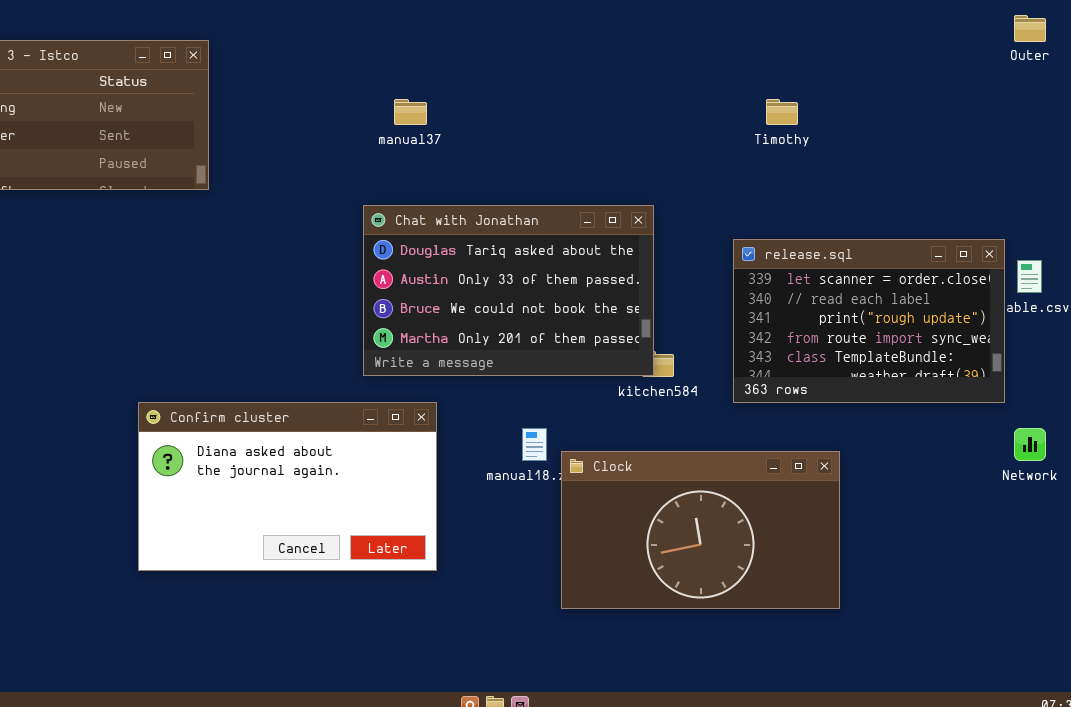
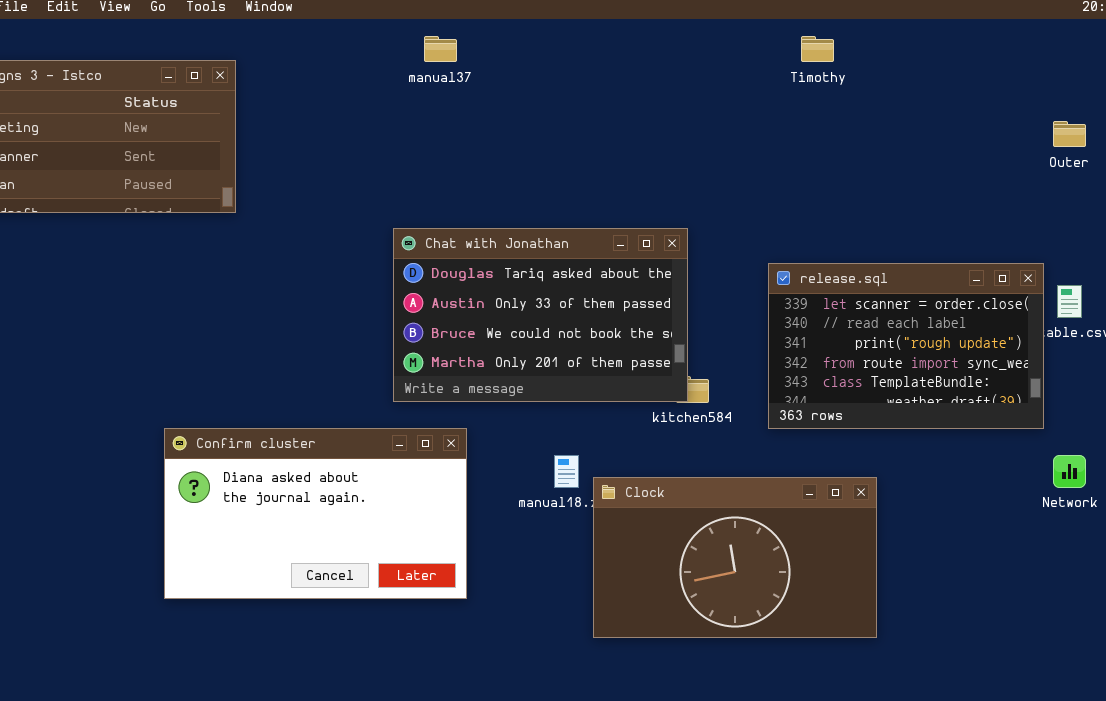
Outer: [1014,15,1046,42] -> [1053,121,1086,147], moved
manual37: [394,99,427,125] -> [424,36,457,62], moved
Timothy: [766,99,798,125] -> [801,36,834,62], moved

